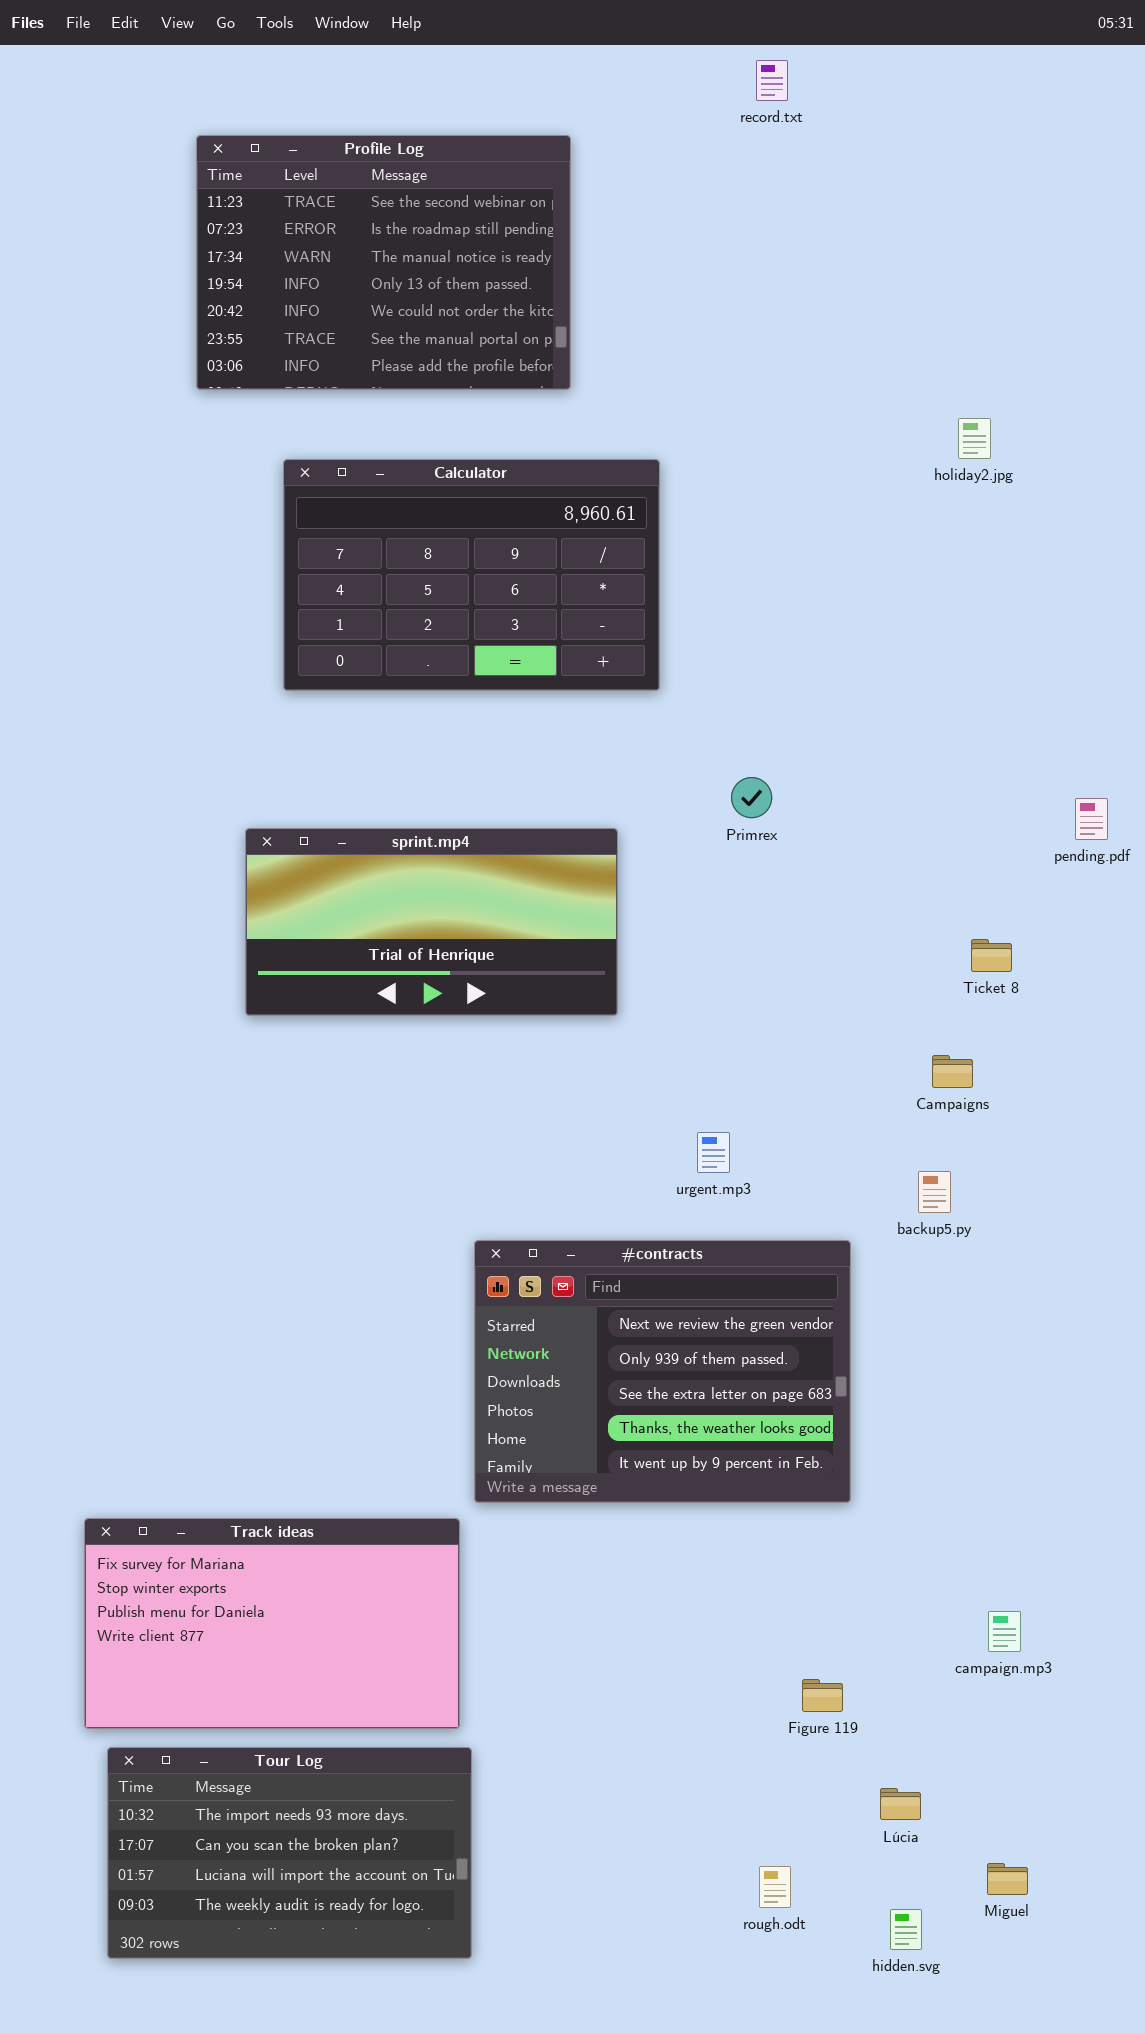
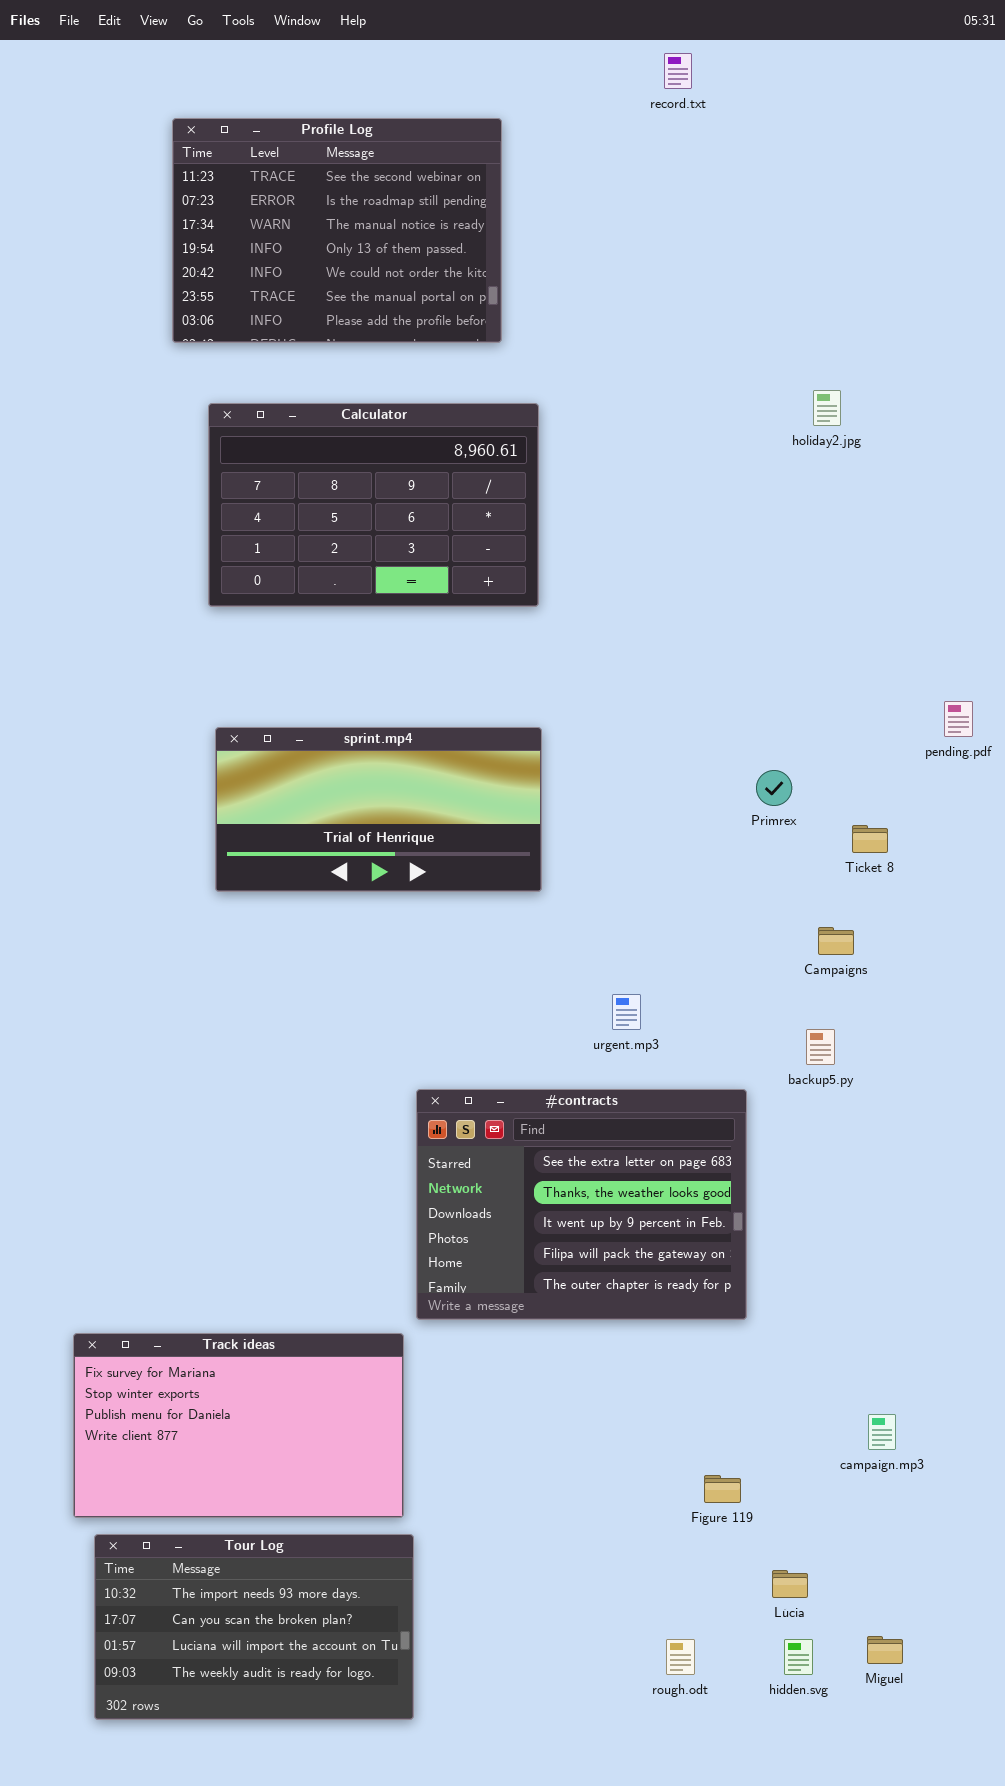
holiday2.jpg: [958,418,991,459] -> [813,390,841,426], moved
Calculator: [283,459,660,691] -> [208,403,539,607], moved
Primrex: [731,777,772,818] -> [756,770,792,806], moved
#contracts: [474,1240,851,1503] -> [416,1089,747,1320], scrolled down 2 rows
hidden.svg: [890,1909,922,1950] -> [784,1639,813,1675], moved

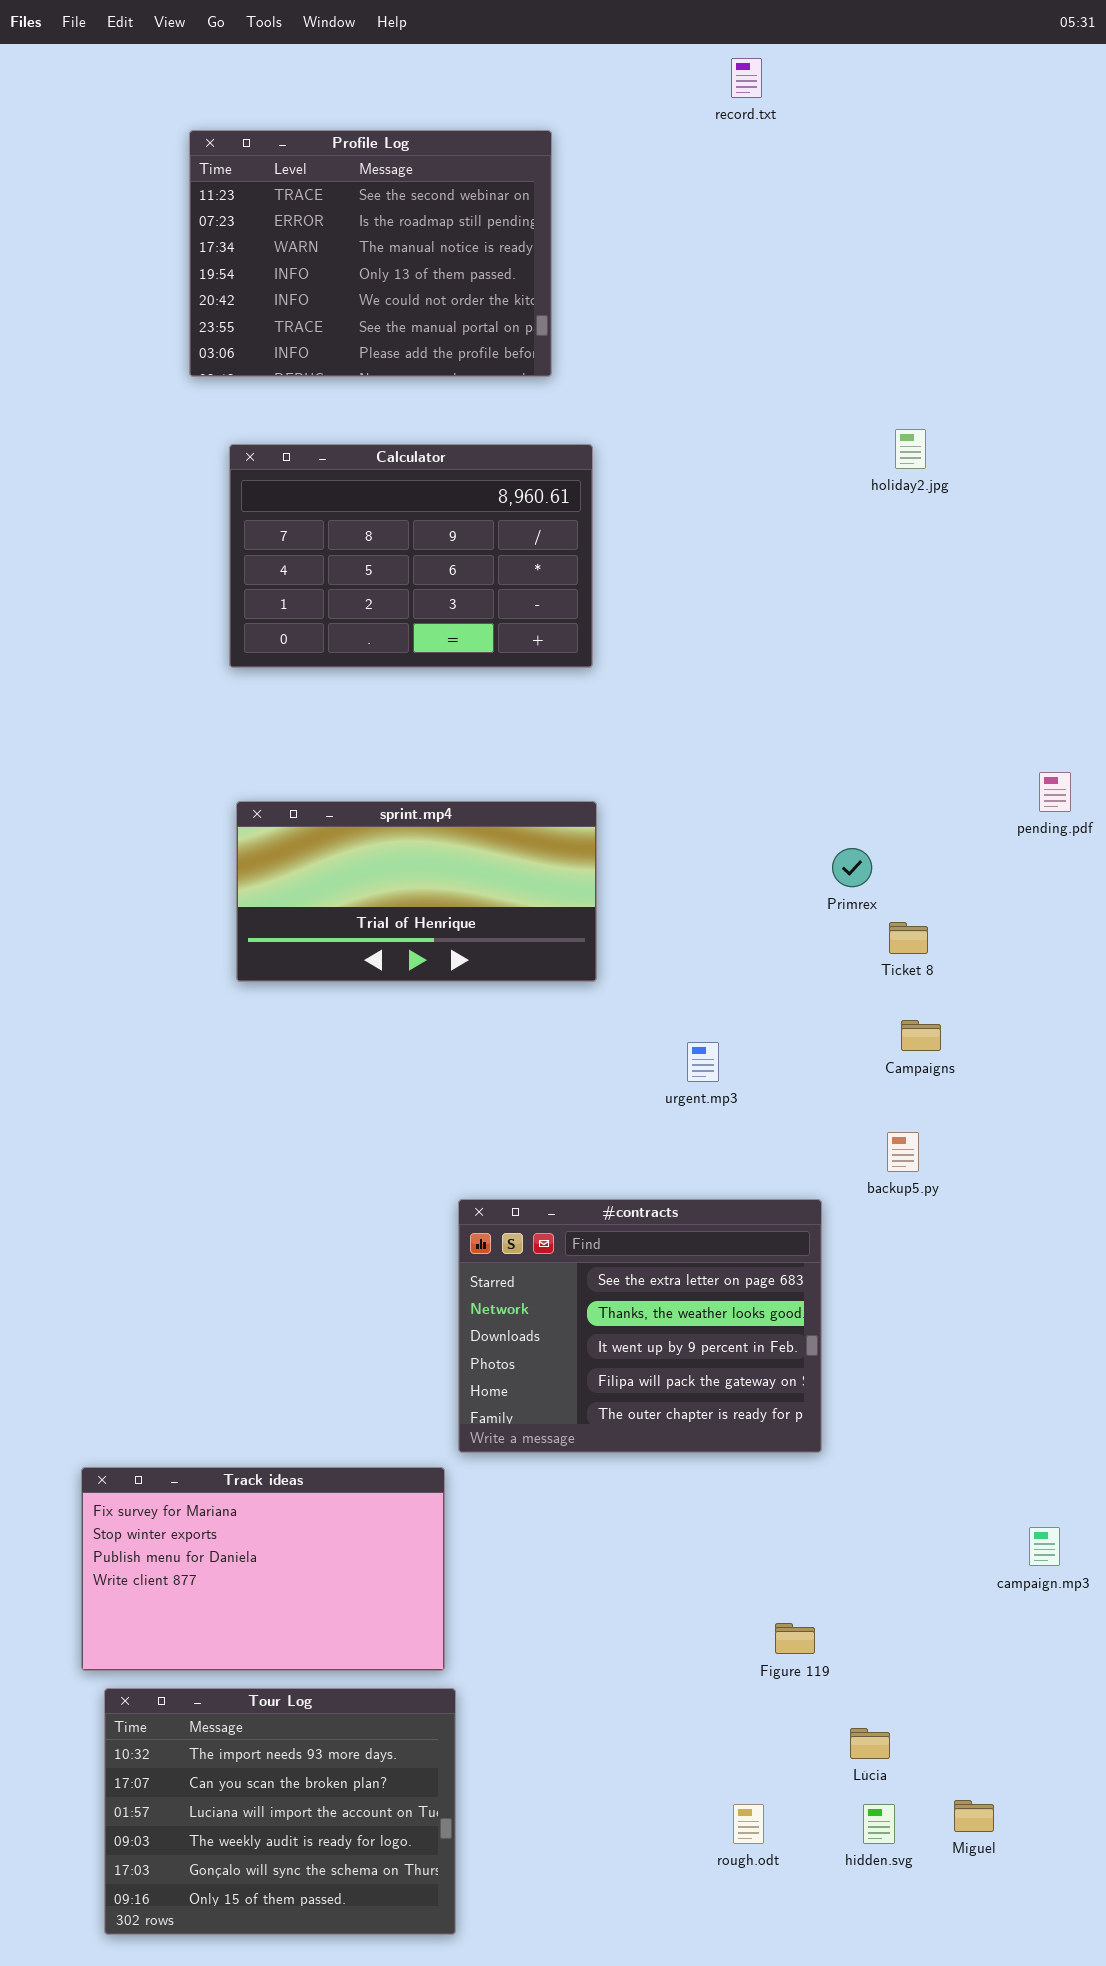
Ticket 8: [852,825,888,853] -> [889,922,928,954], moved
urgent.mp3: [612,994,641,1030] -> [687,1042,719,1082], moved
campaign.mp3: [868,1414,896,1450] -> [1029,1527,1060,1566], moved
Tour Log: [94,1534,414,1720] -> [104,1688,456,1935], resized

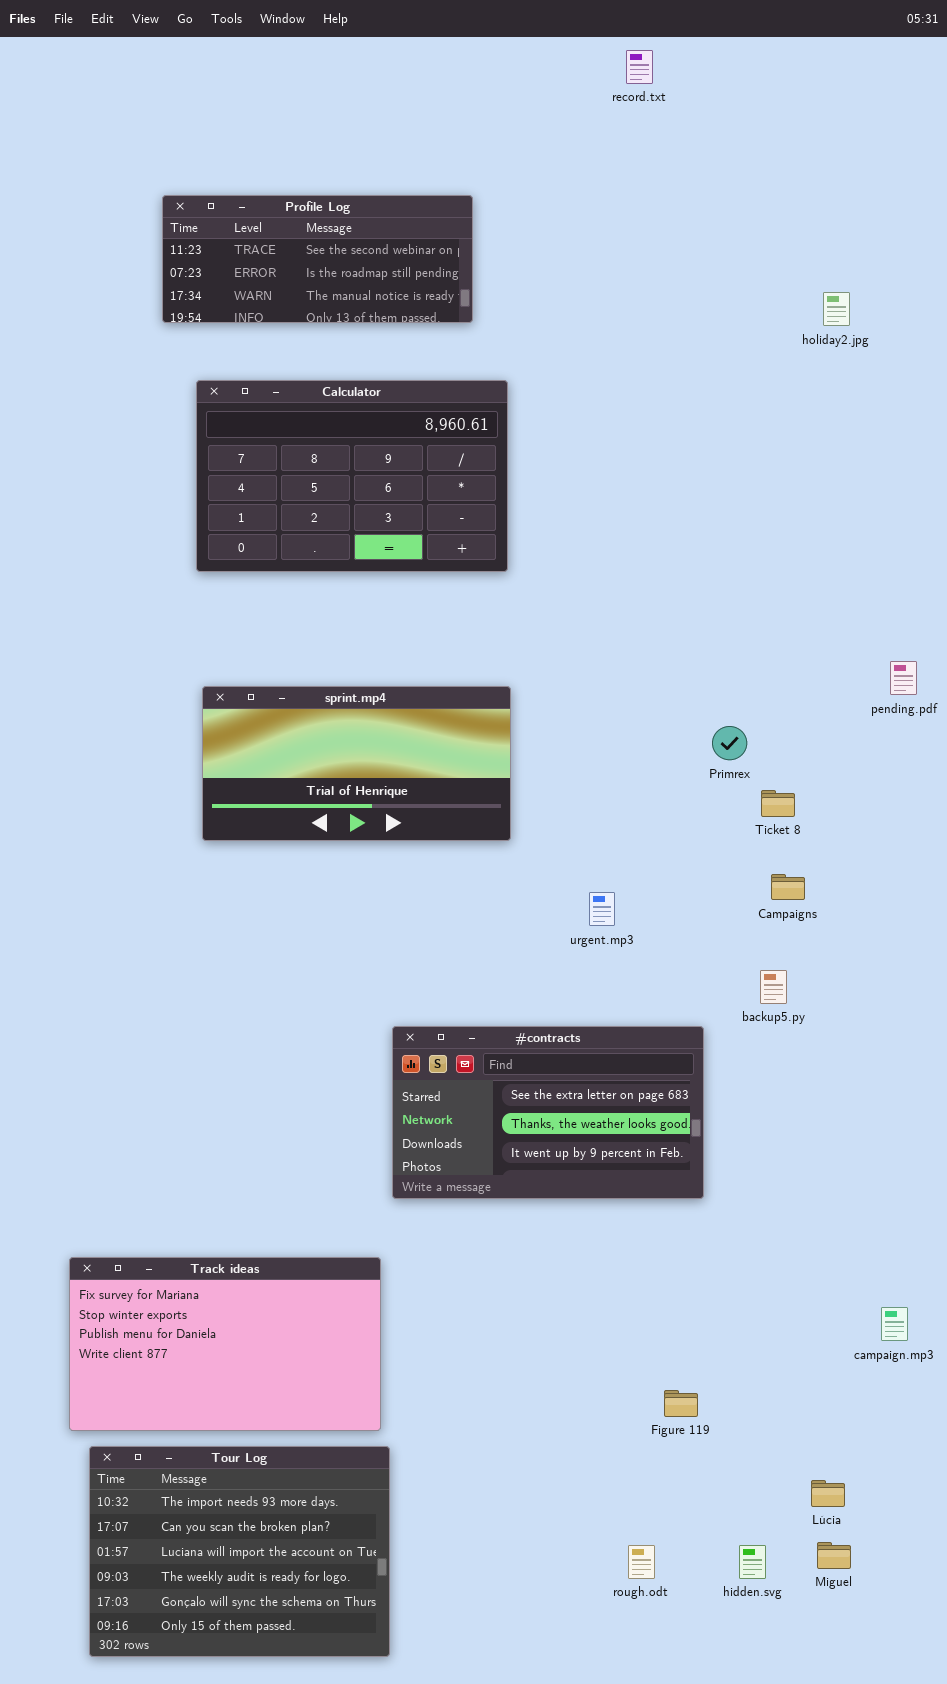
Profile Log: [189,130,552,377] -> [162,195,473,323], resized
holiday2.jpg: [895,429,926,469] -> [823,292,850,326], moved
#contracts: [458,1199,822,1453] -> [392,1026,704,1199], resized
Lúcia: [850,1728,890,1759] -> [811,1480,845,1507], moved

